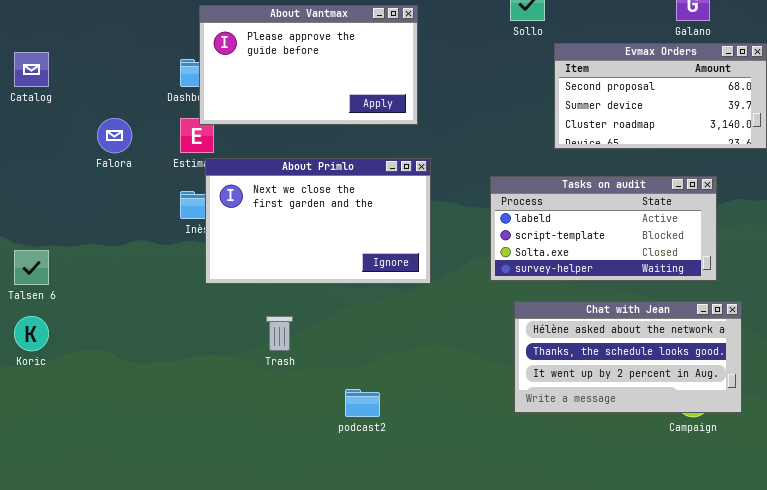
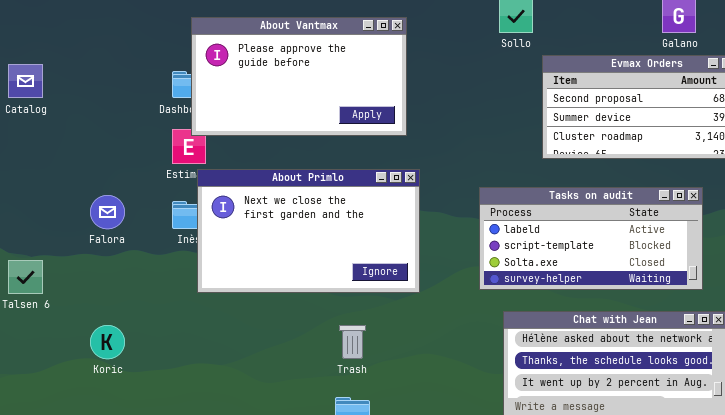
Falora: [97,118,132,153] -> [90,195,125,229], moved
Koric: [14,316,49,351] -> [90,325,125,359], moved
Trash: [266,316,293,351] -> [339,325,366,359], moved

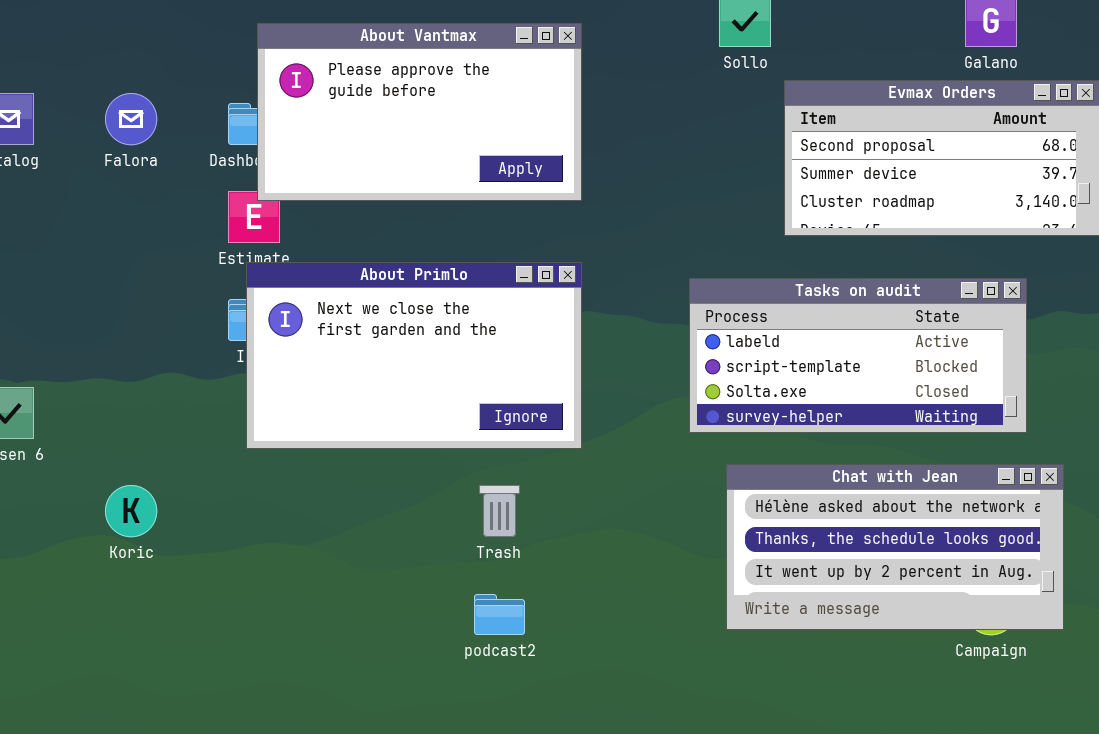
About Primlo: [197,169,420,293] -> [246,262,582,449], moved
Falora: [90,195,125,229] -> [105,93,157,145], moved

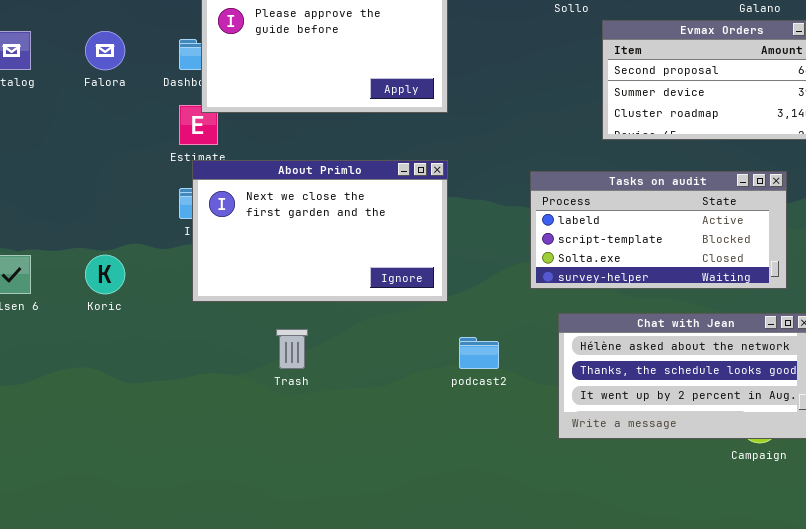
Koric: [105,485,157,537] -> [85,255,125,294], moved
Trash: [479,485,520,537] -> [276,329,308,369], moved
podcast2: [474,594,525,635] -> [459,337,499,369], moved

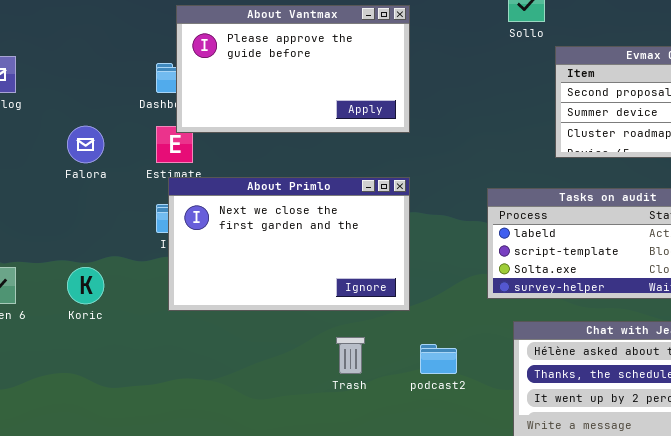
Falora: [85,31,125,70] -> [67,126,104,163], moved
Trash: [276,329,308,369] -> [336,337,365,374], moved

